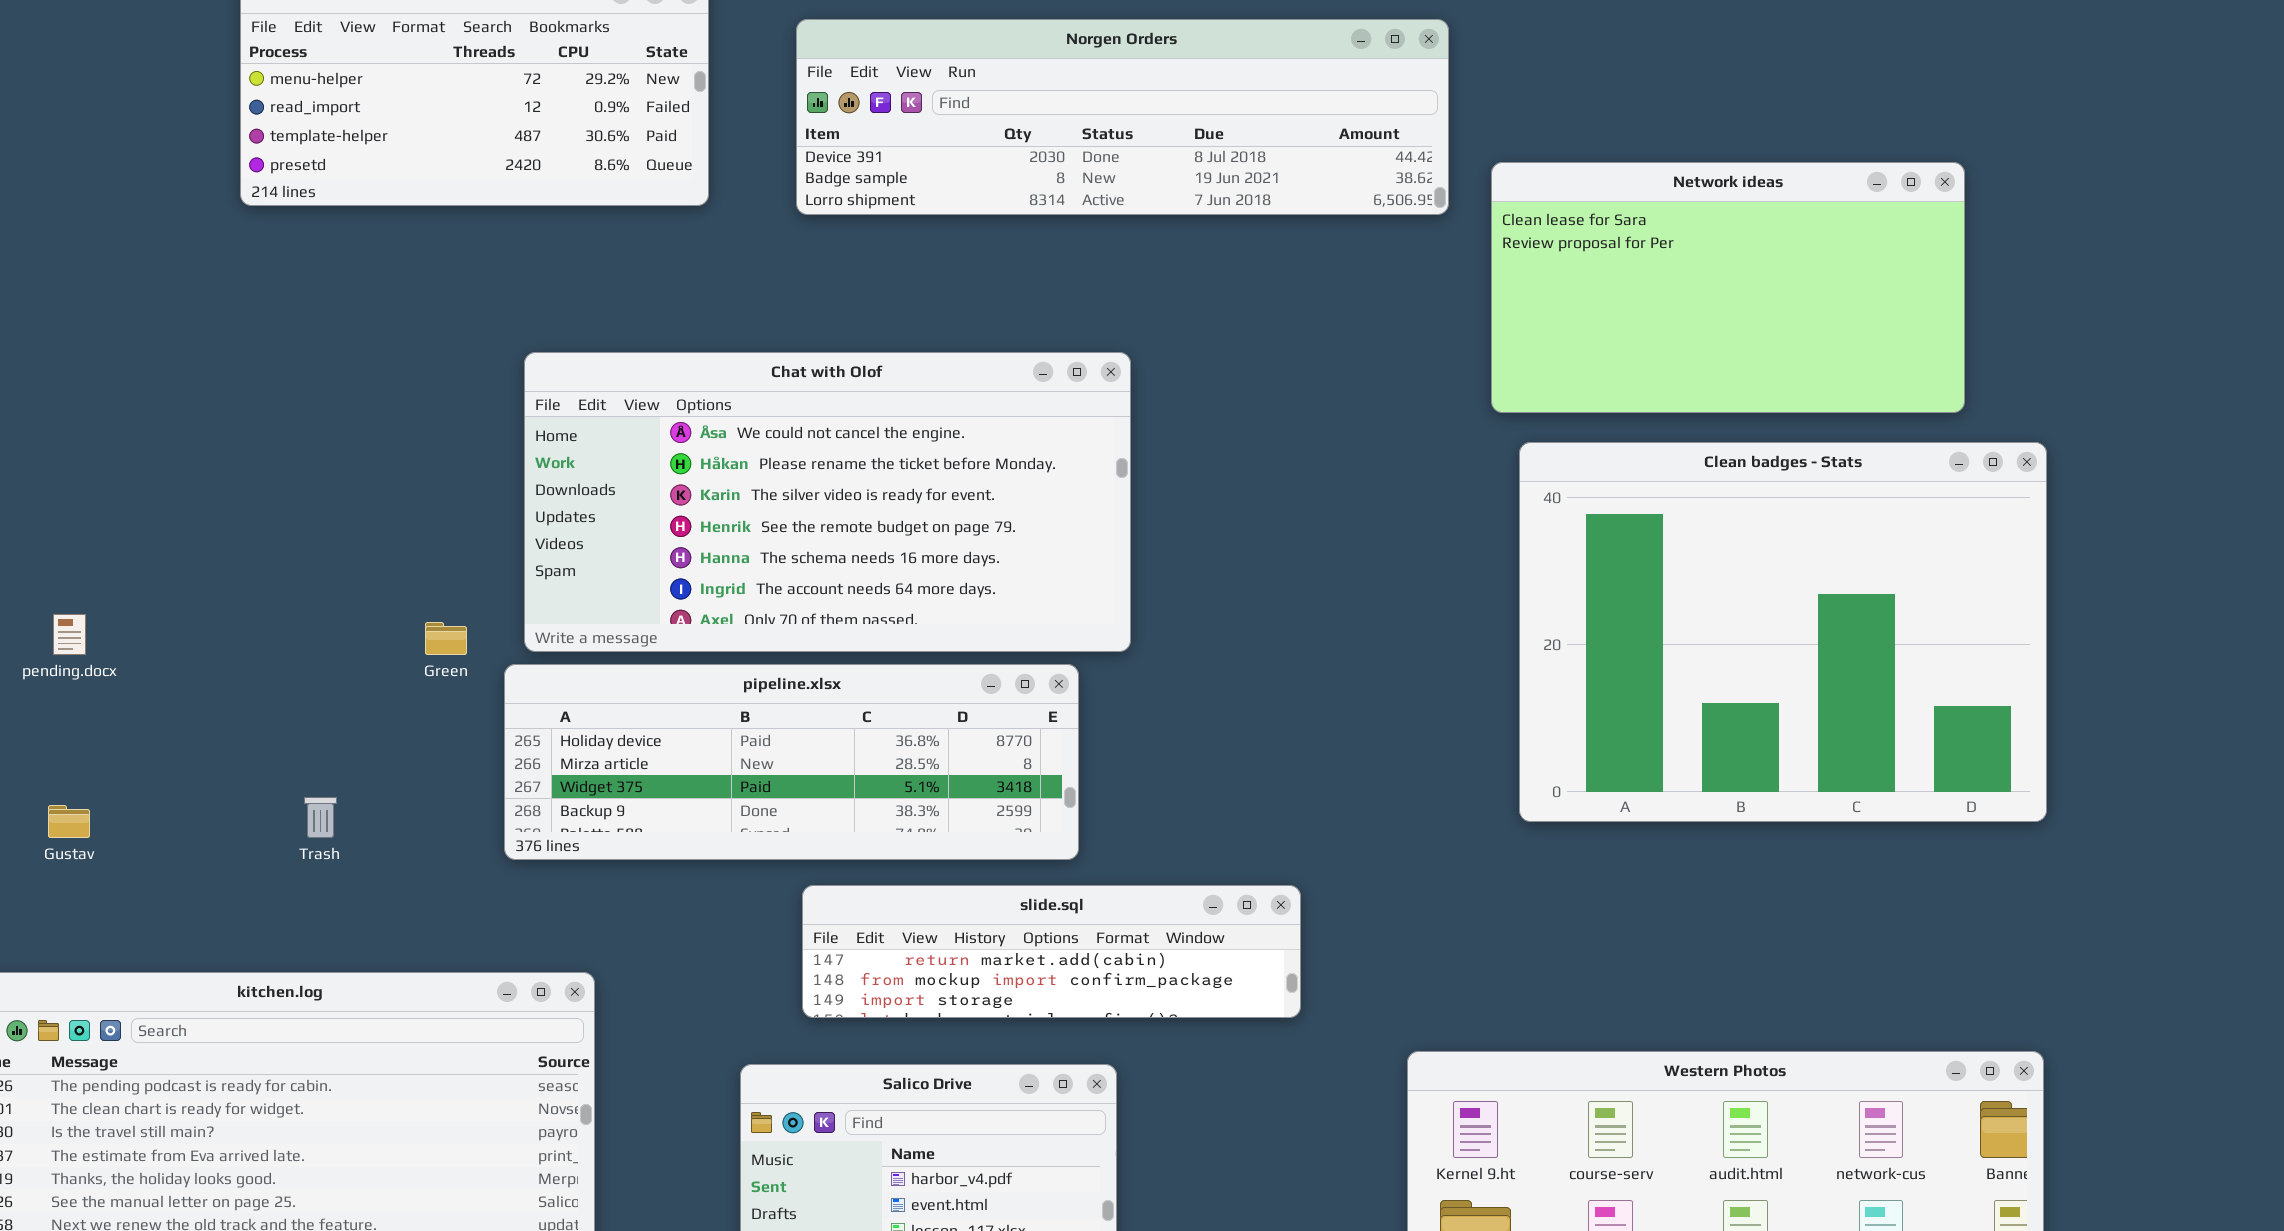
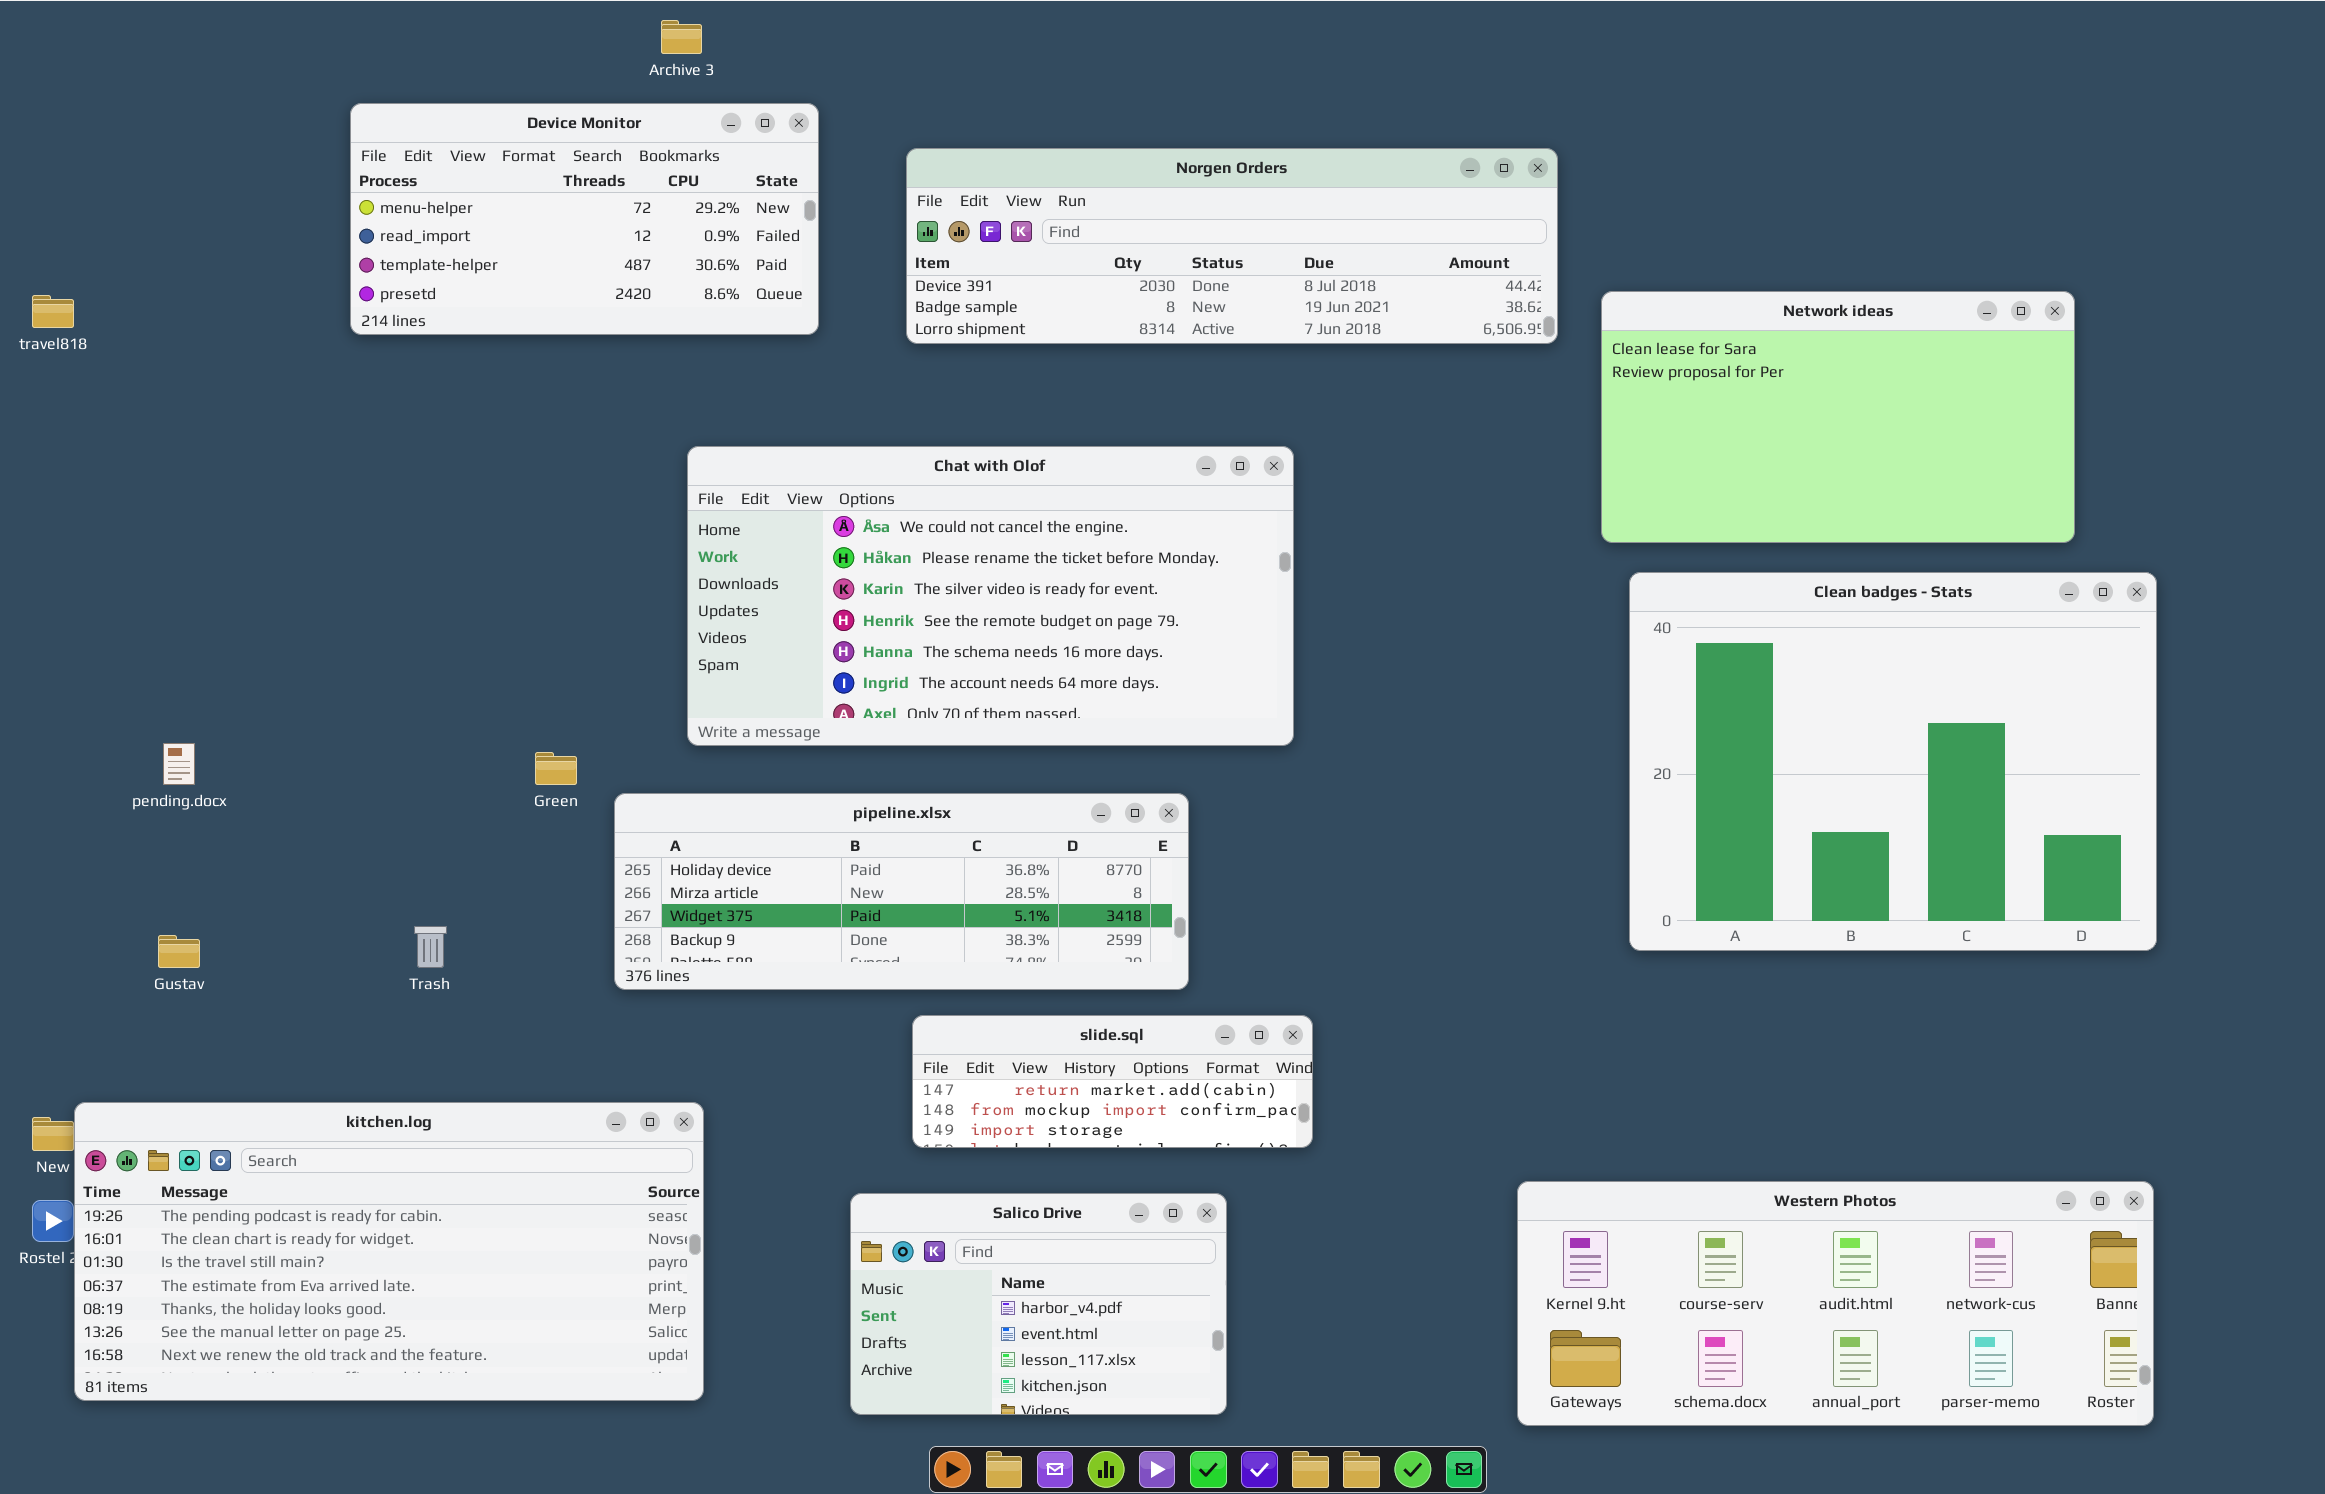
Chat with Olof: [524,352,1131,652] -> [687,446,1294,746], moved
slide.sql: [802,885,1301,1018] -> [912,1015,1313,1148], resized

